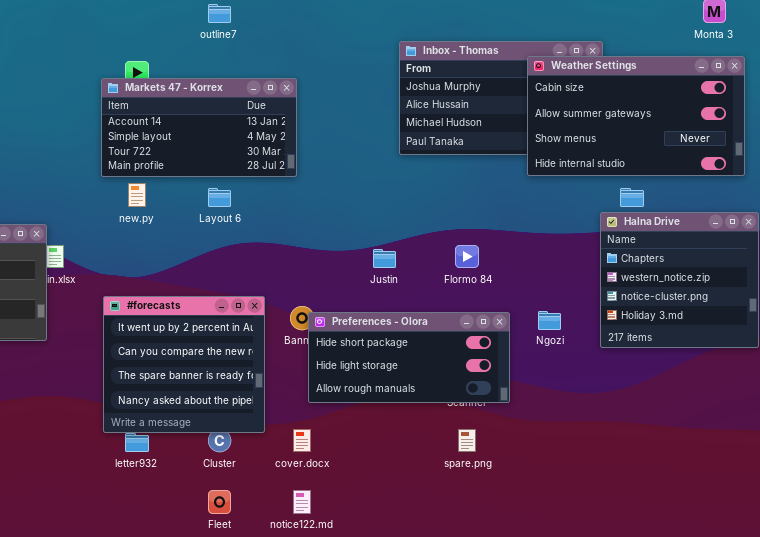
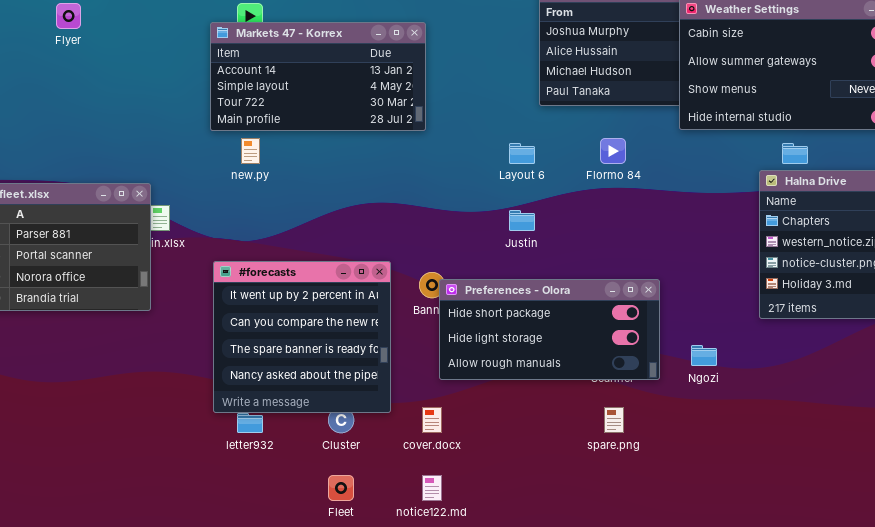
Layout 6: [208,188,231,207] -> [509,143,535,164], moved
Flormo 84: [455,245,479,268] -> [600,138,626,164], moved
Ngozi: [538,311,561,330] -> [691,345,717,366], moved

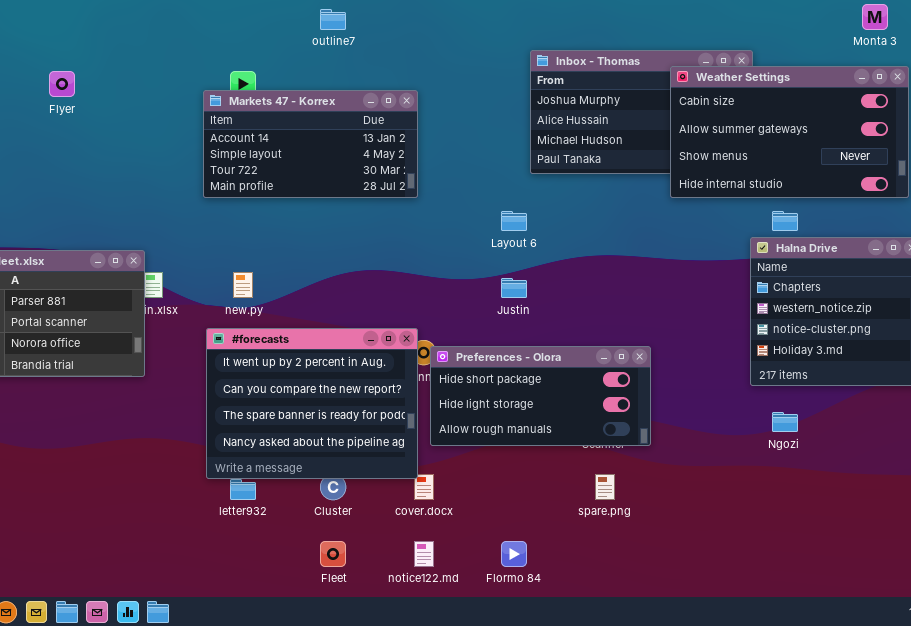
new.py: [241,138,260,164] -> [233,272,253,298], moved
Flormo 84: [600,138,626,164] -> [501,541,527,567], moved
#forecasts: [213,261,391,413] -> [206,328,418,479], resized
Ngozi: [691,345,717,366] -> [772,412,798,432], moved

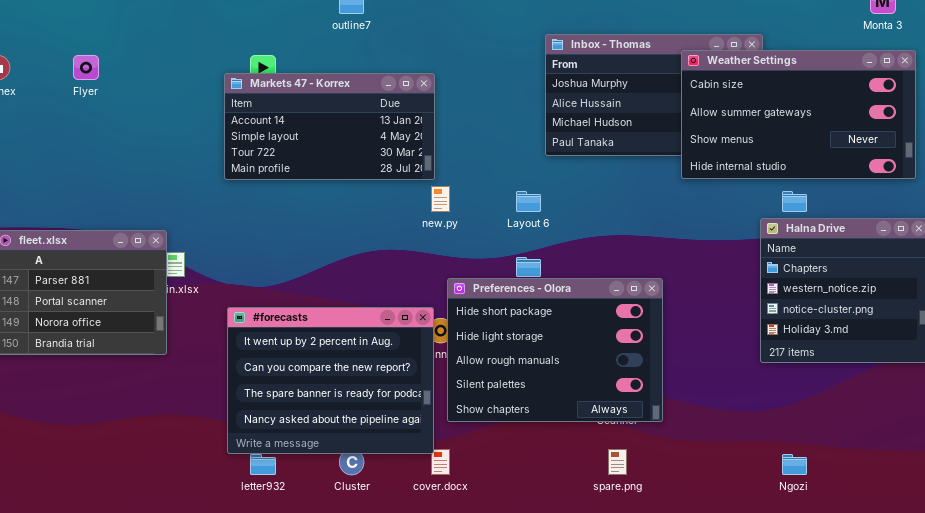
new.py: [233,272,253,298] -> [431,186,450,212], moved
Preferences - Olora: [430,346,651,446] -> [447,278,663,422], resized
Ngozi: [772,412,798,432] -> [782,454,807,475], moved

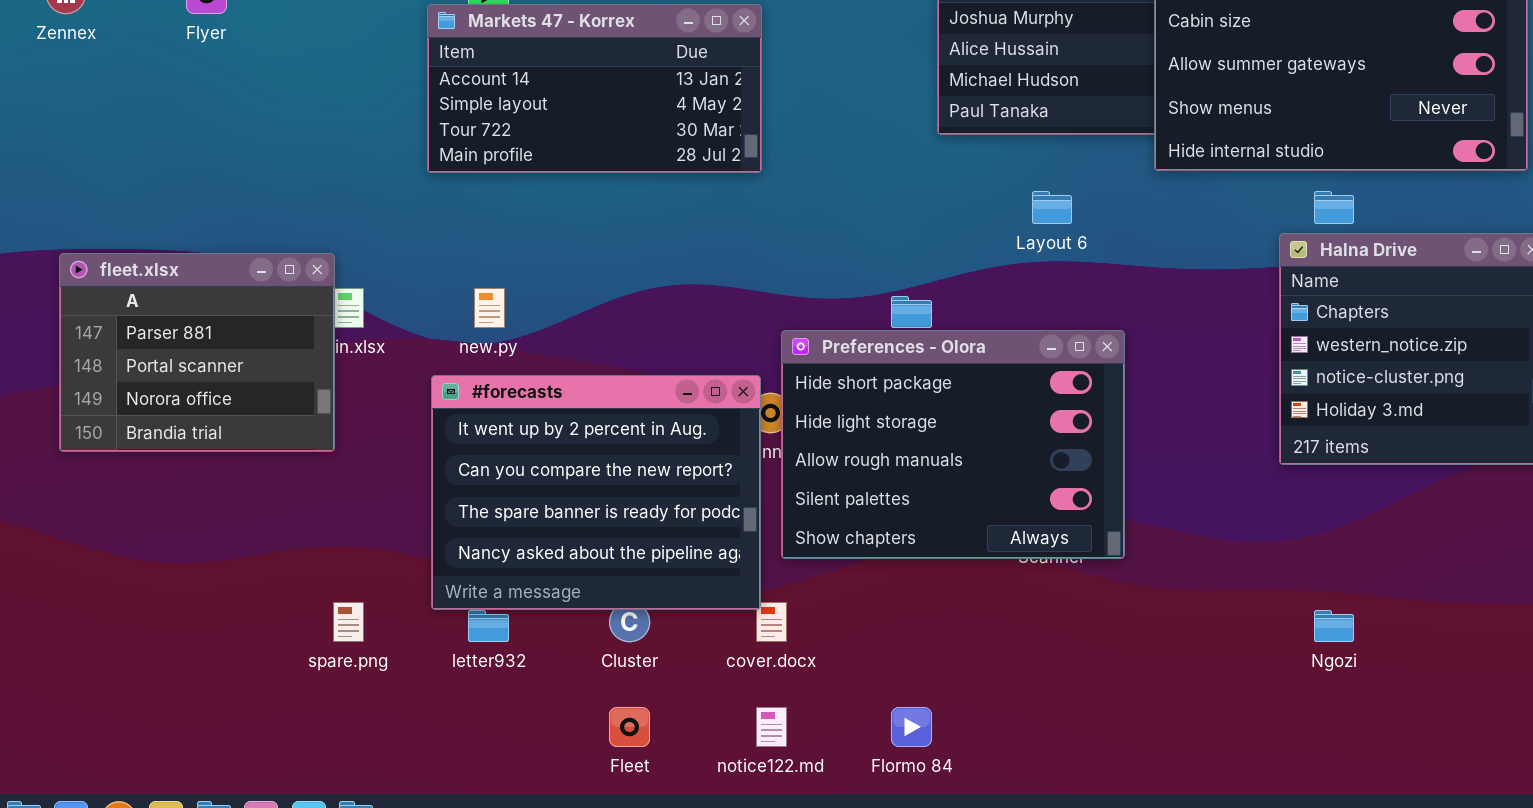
new.py: [431,186,450,212] -> [474,288,505,328], moved
Layout 6: [516,191,541,212] -> [1032,191,1072,224], moved
spare.png: [608,449,627,475] -> [333,602,364,642], moved

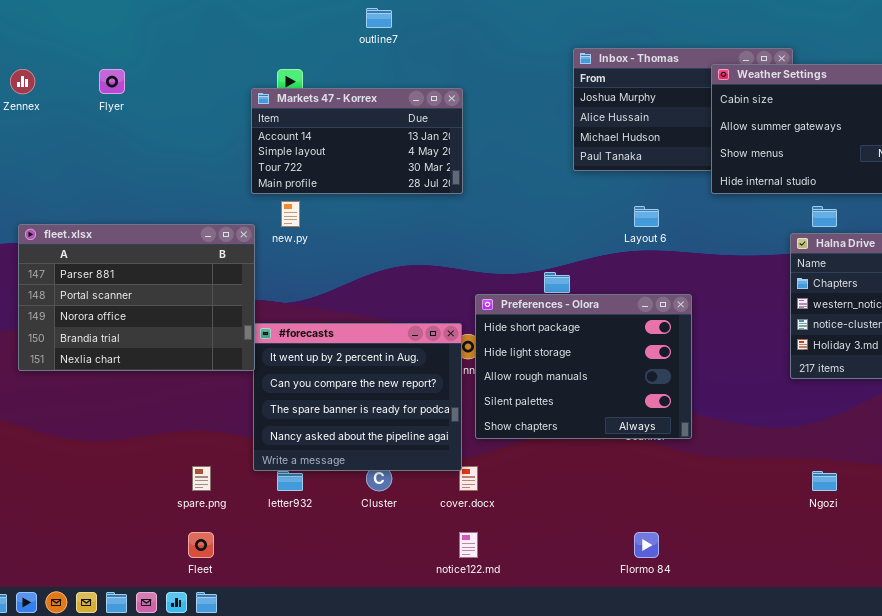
fleet.xlsx: [59,253,335,452] -> [18,224,255,371], resized
new.py: [474,288,505,328] -> [281,201,300,227], moved
Fleet: [609,707,650,747] -> [188,532,214,558], moved
Flormo 84: [891,707,932,747] -> [634,532,659,558], moved

